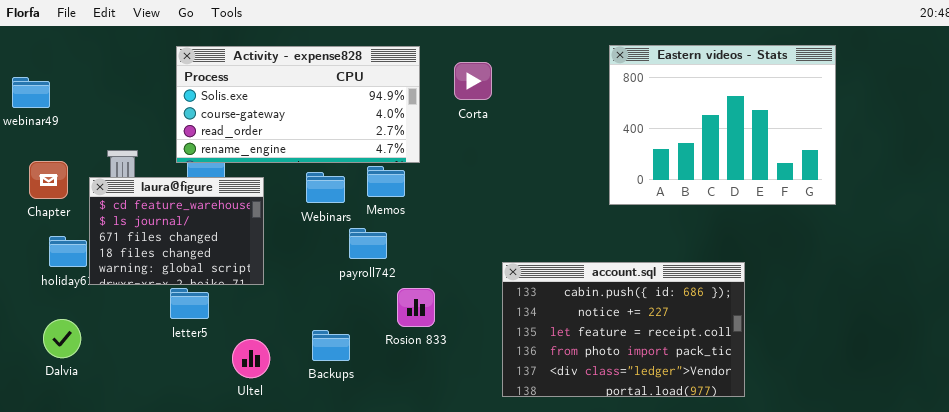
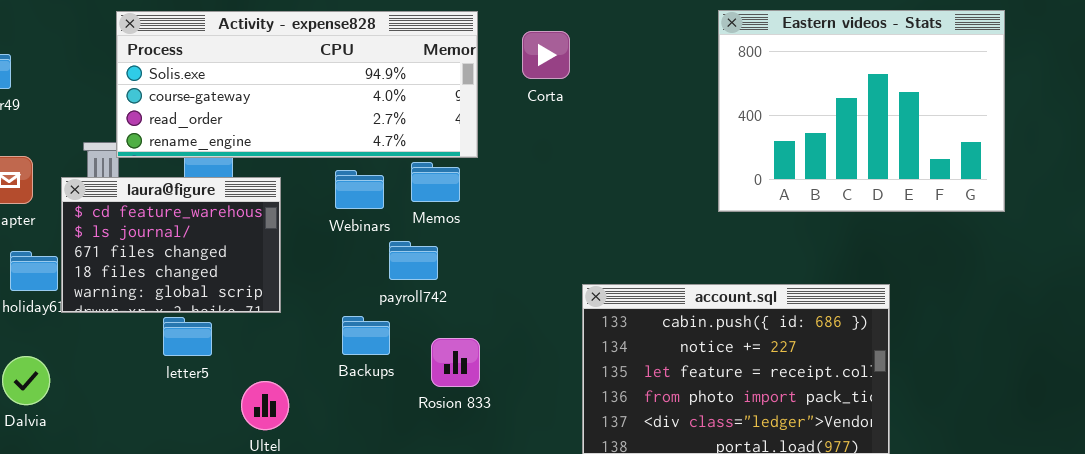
Activity - expense828: [176,46,420,163] -> [116,11,478,158], resized
Rosion 833: [397,288,435,327] -> [431,338,480,387], moved
Backups: [312,330,350,361] -> [342,316,390,355], moved

